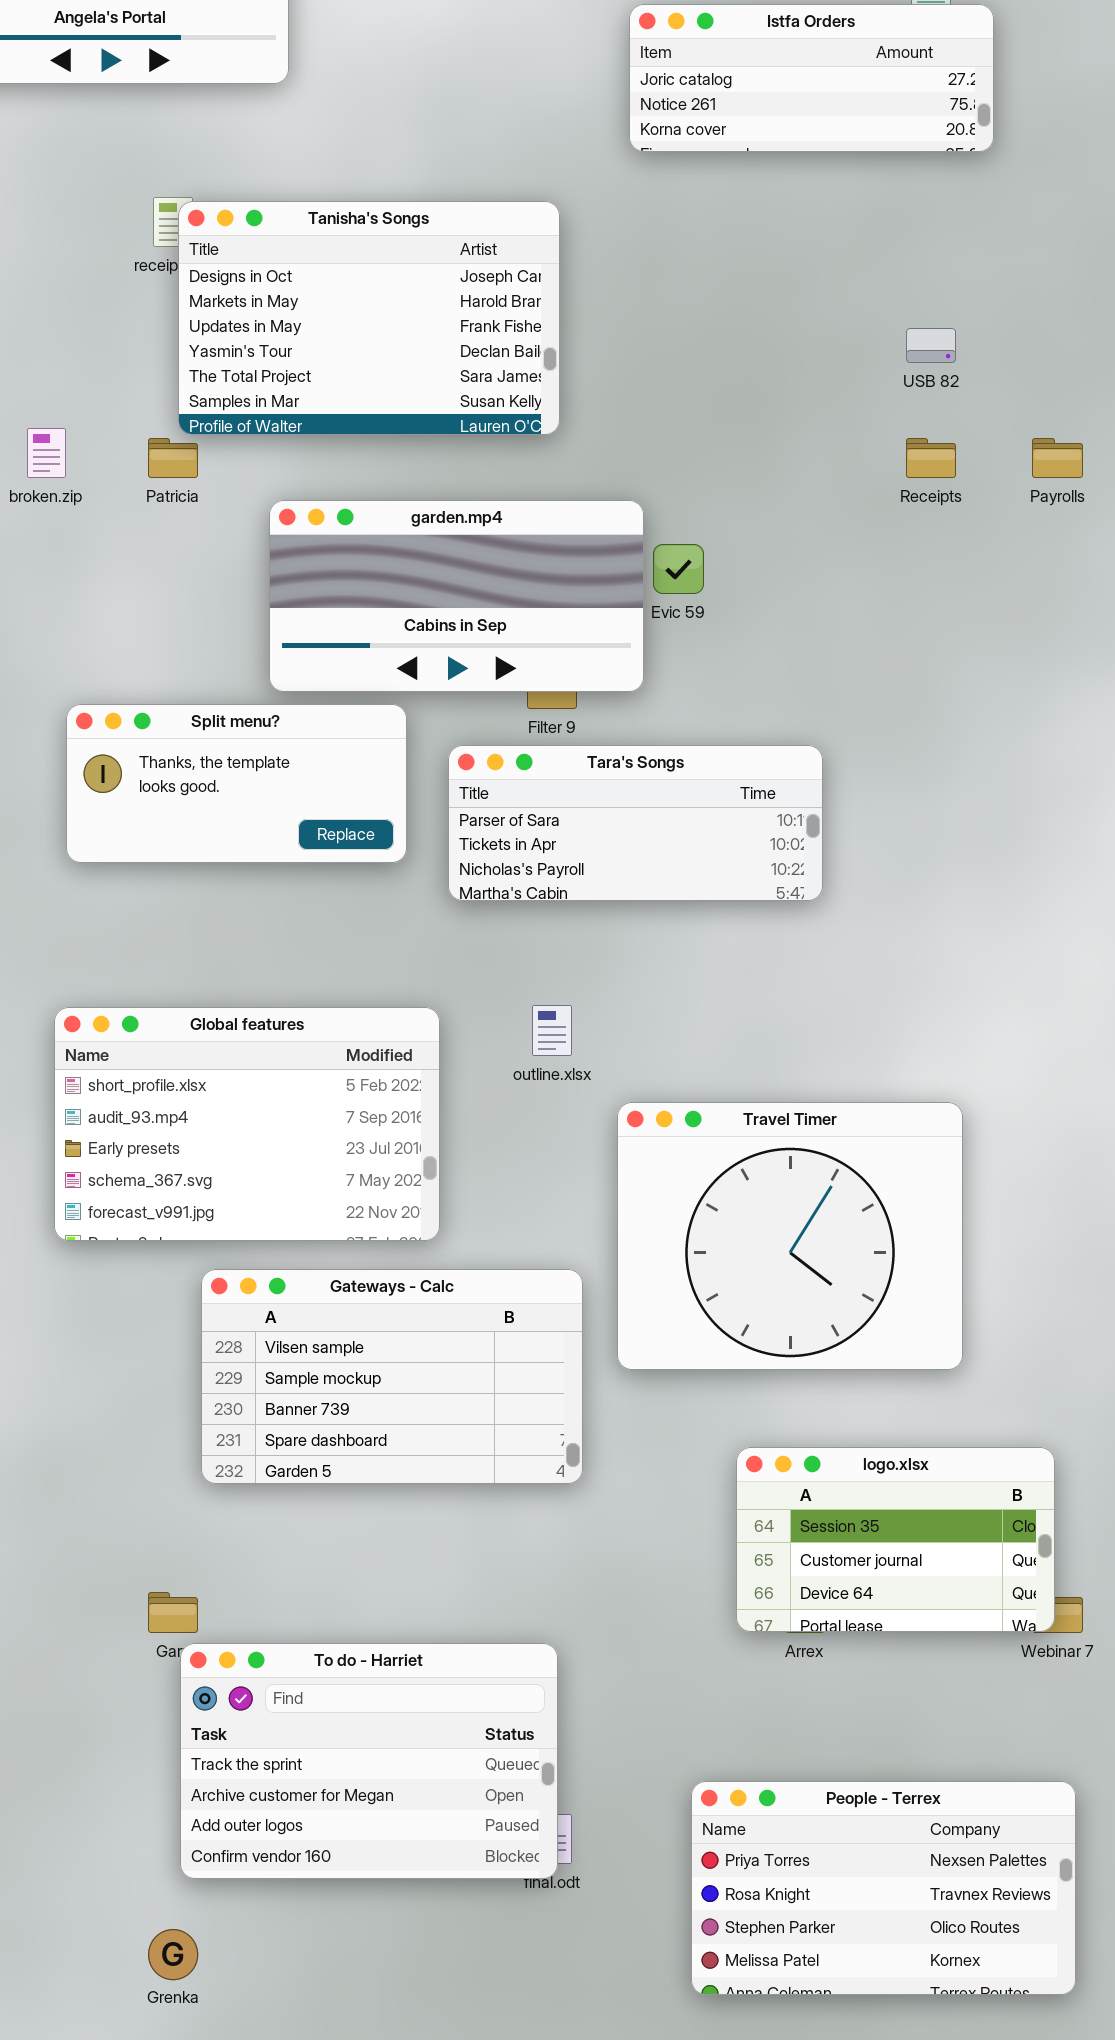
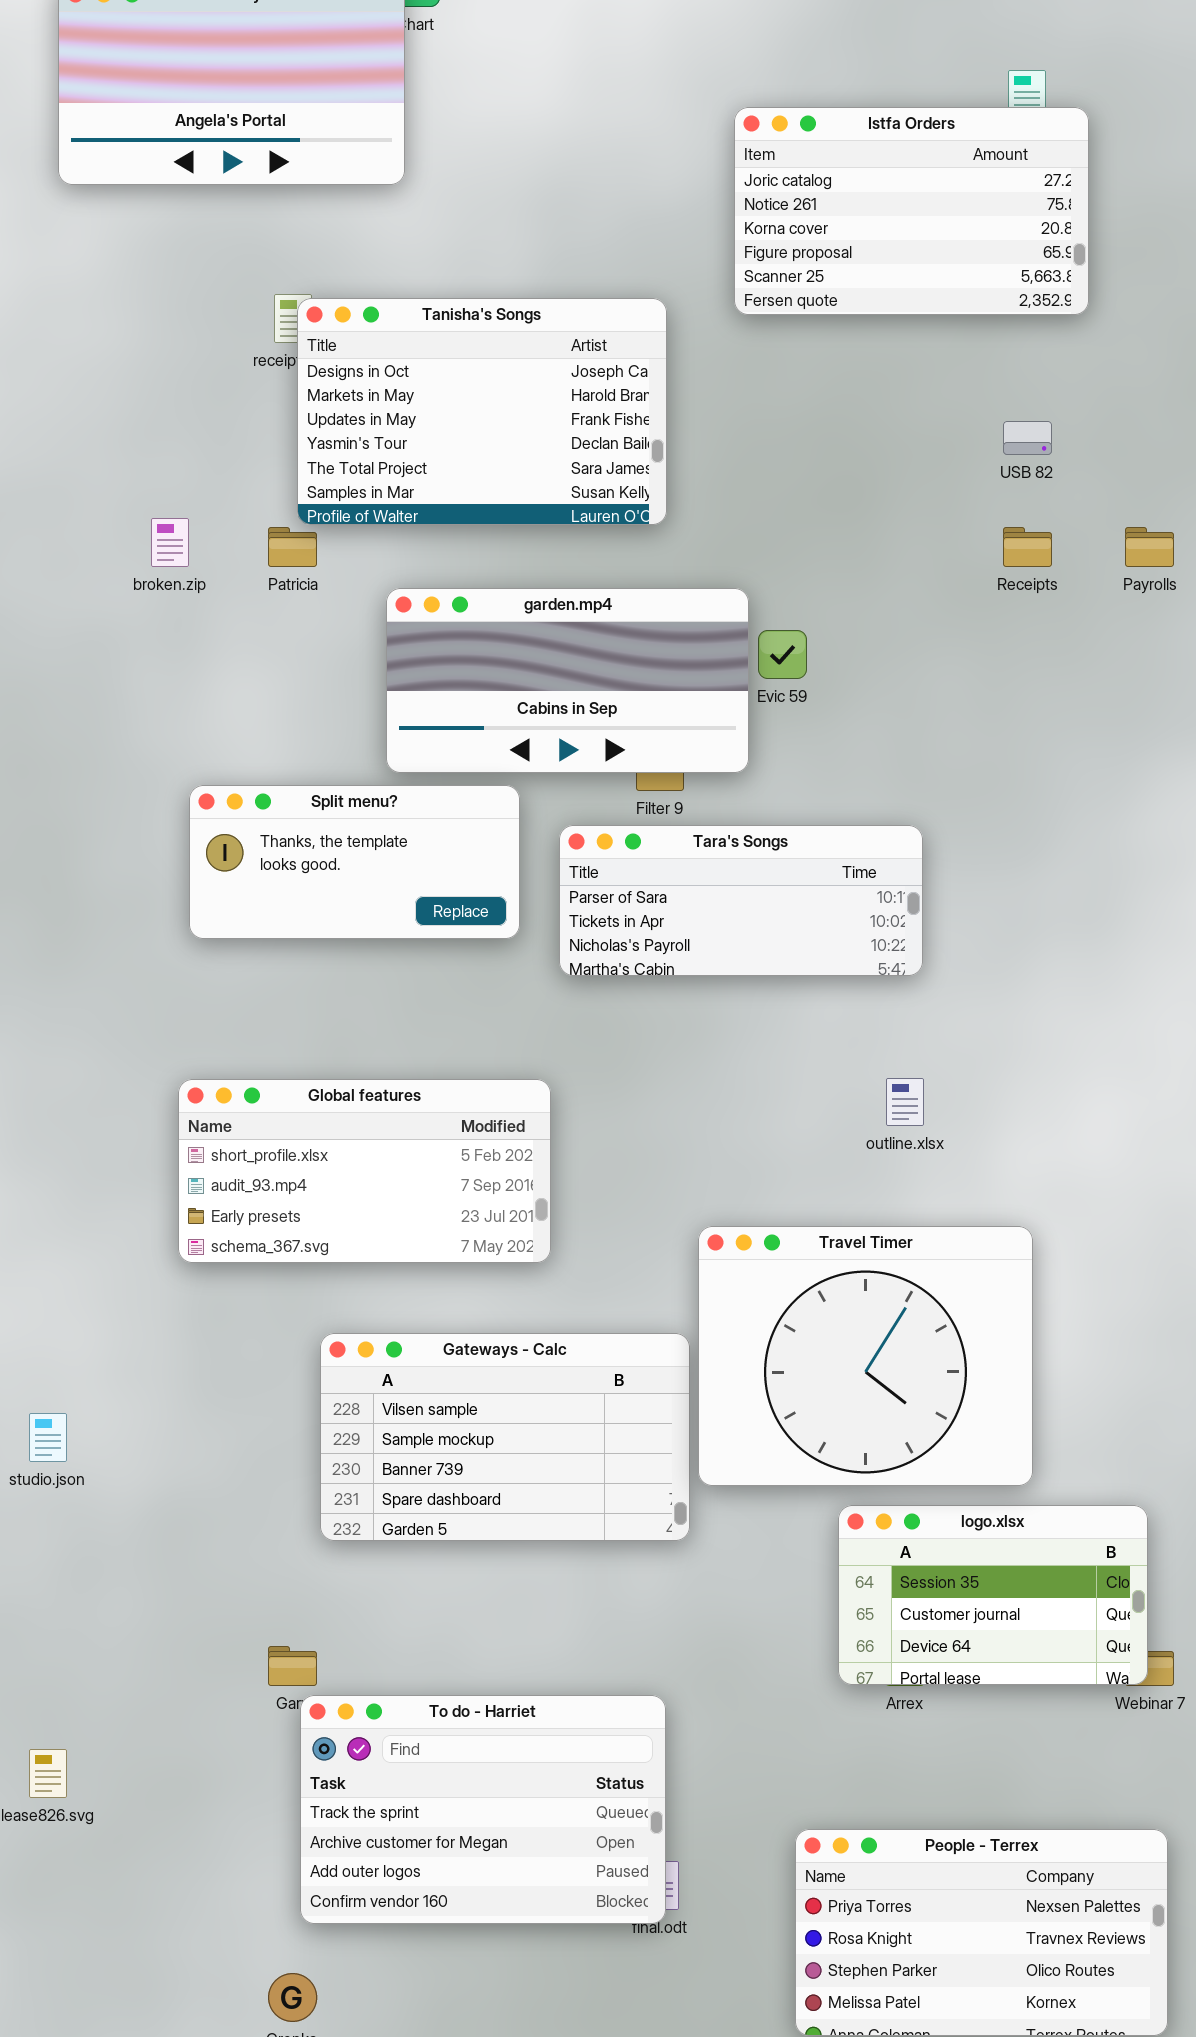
Istfa Orders: [629,4,994,152] -> [734,107,1089,315], resized
outline.xlsx: [532,1005,572,1056] -> [886,1078,924,1126], moved
Global features: [54,1007,440,1241] -> [178,1079,551,1263], resized
Travel Timer: [617,1102,963,1370] -> [698,1226,1033,1486], moved

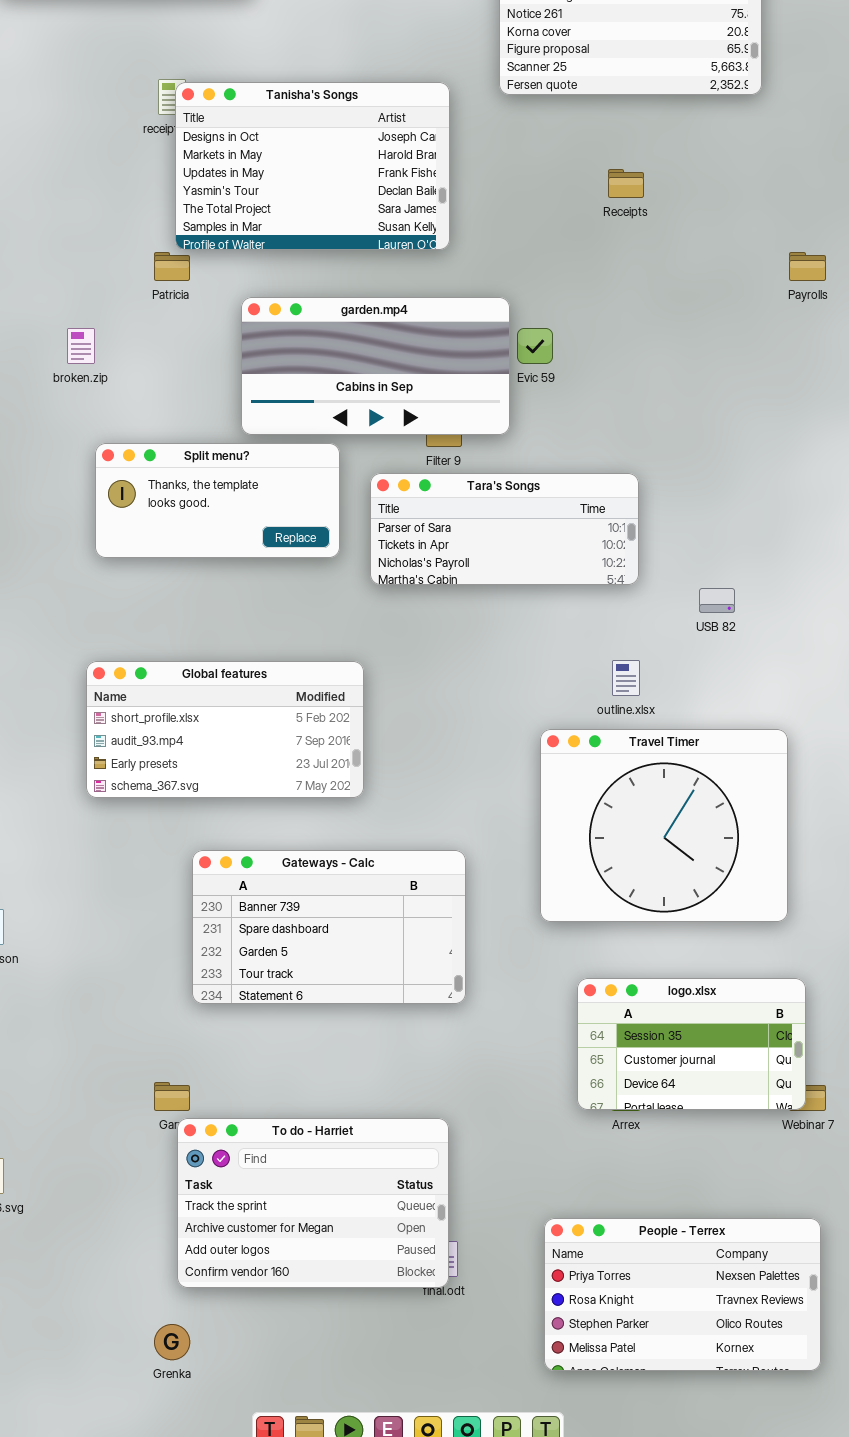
USB 82: [1003,421,1052,455] -> [699,588,735,613], moved
broken.zip: [151,518,189,567] -> [67,328,95,364], moved
Receipts: [1003,527,1052,567] -> [608,169,644,198], moved
Travel Timer: [698,1226,1033,1486] -> [540,729,788,922], moved
Gateways - Calc: [320,1333,690,1541] -> [192,850,466,1004], scrolled down 2 rows

